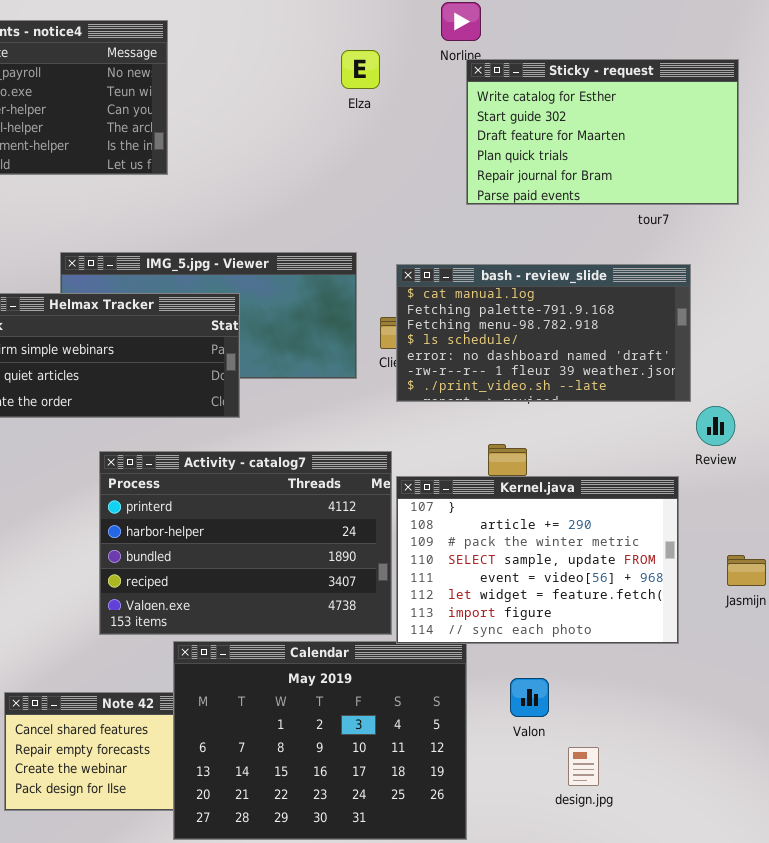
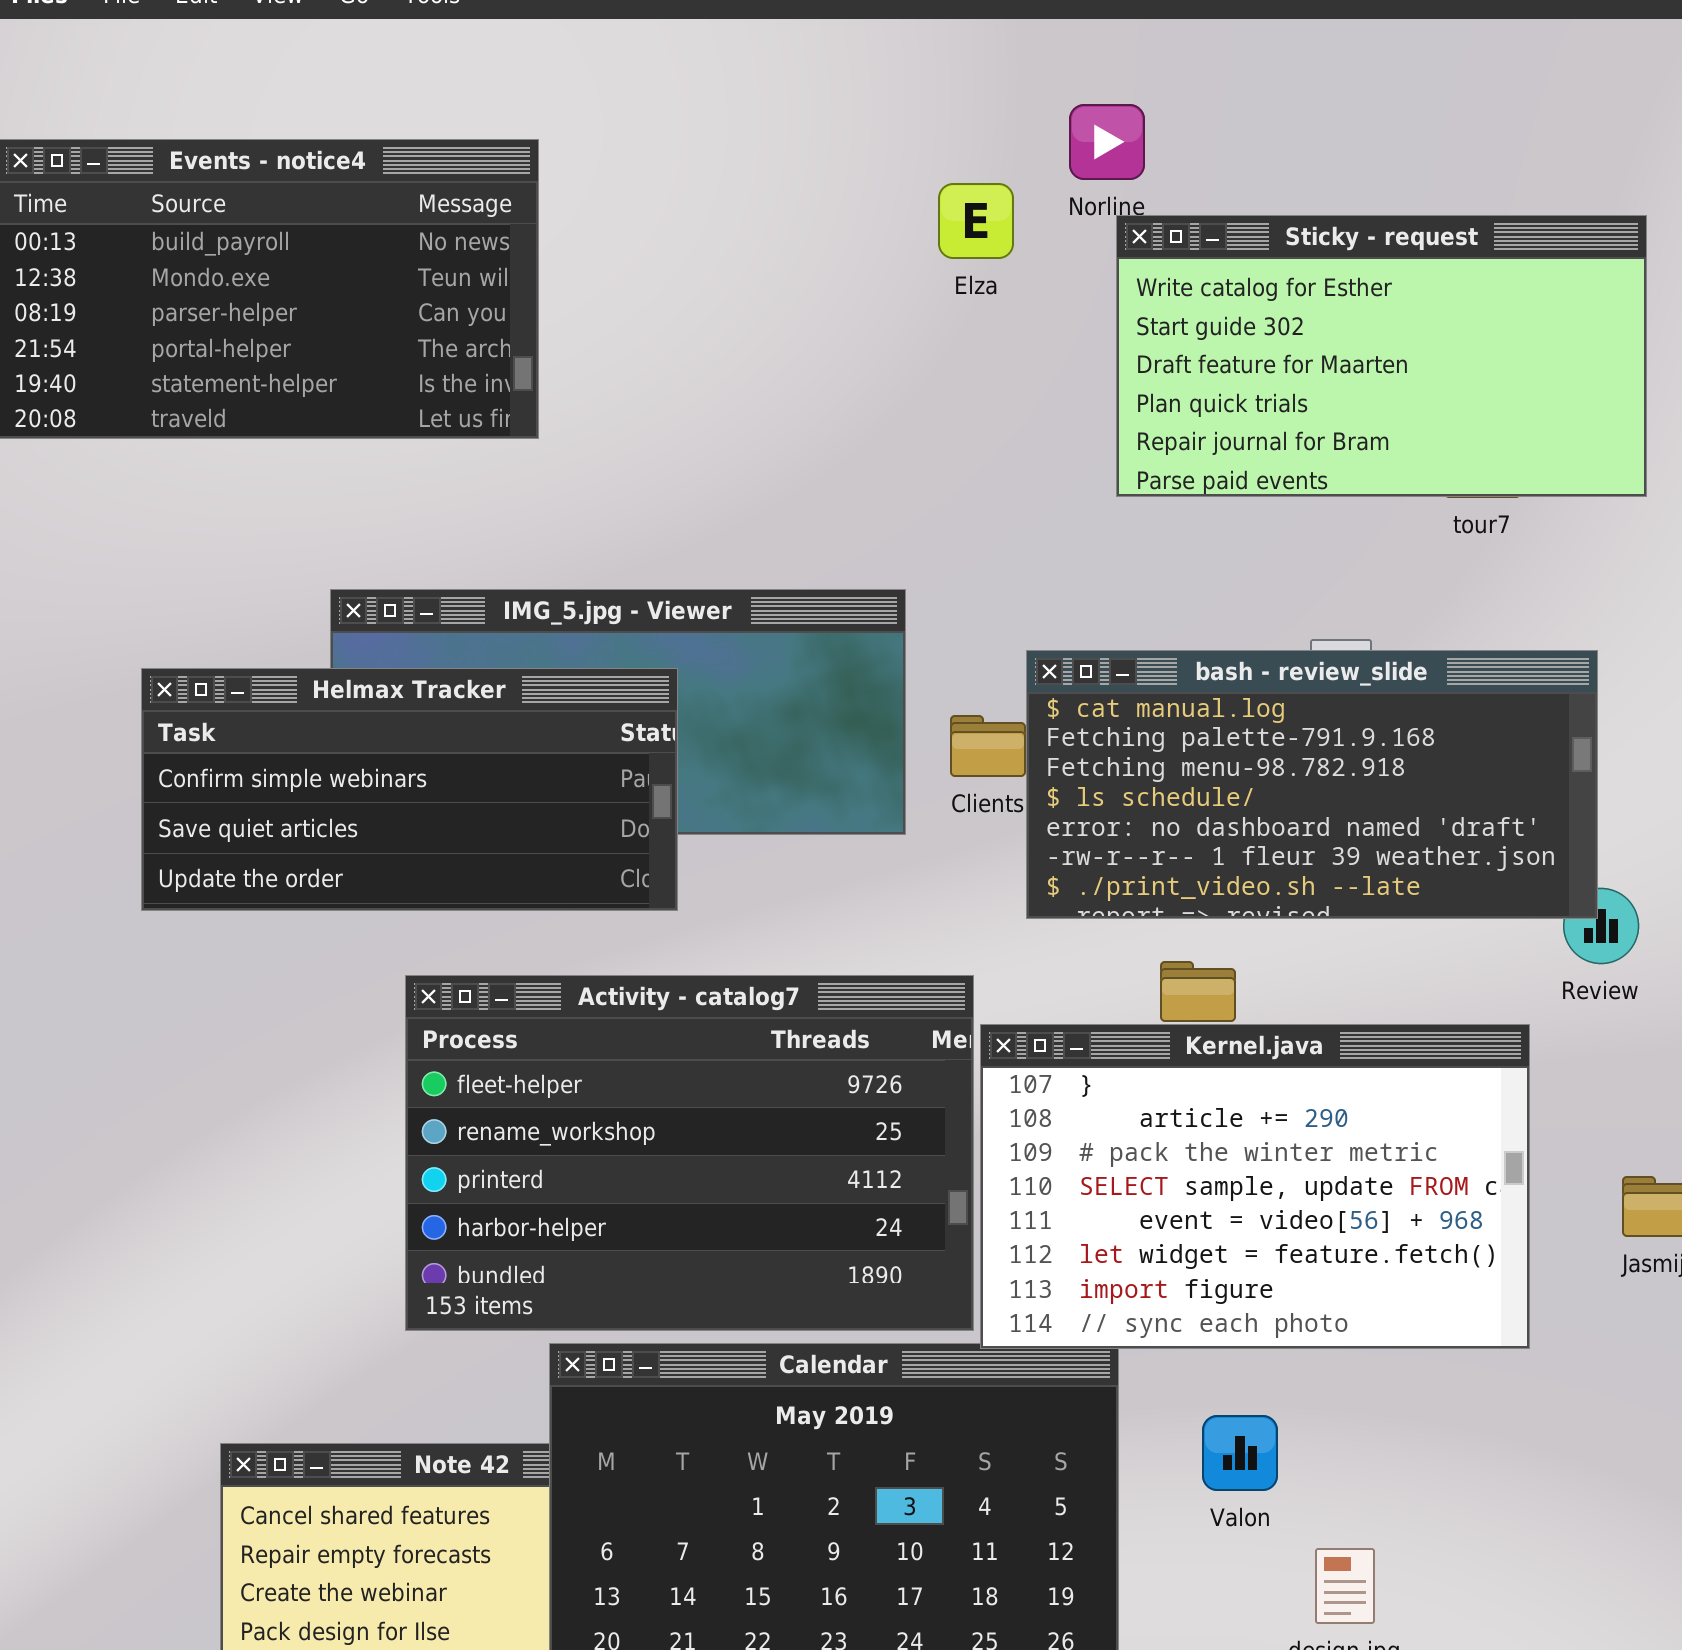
Elza: [341,50,380,89] -> [938,183,1014,259], moved
bash - review_slide: [396,264,691,402] -> [1026,650,1598,919], moved
Activity - catalog7: [99,451,392,635] -> [405,975,974,1331], scrolled up 2 rows

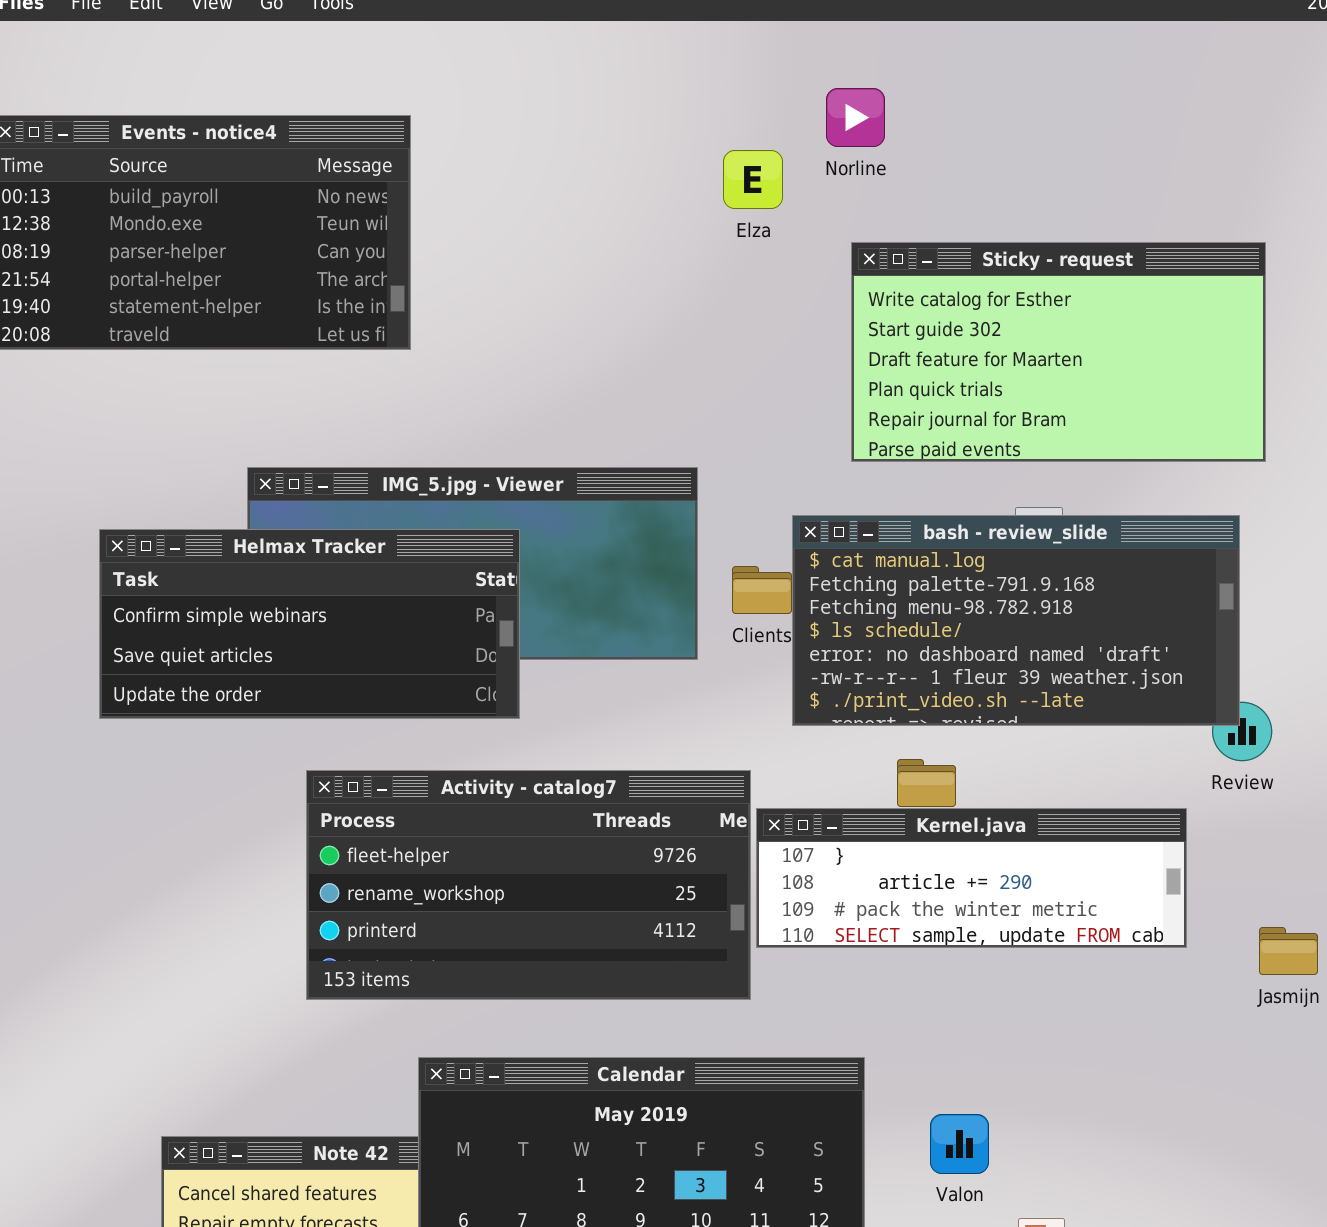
Sticky - request: [1116,215,1647,497] -> [851,242,1266,462], moved
Activity - catalog7: [405,975,974,1331] -> [306,770,751,1000], resized
Kernel.java: [980,1024,1530,1349] -> [756,808,1187,948], resized

